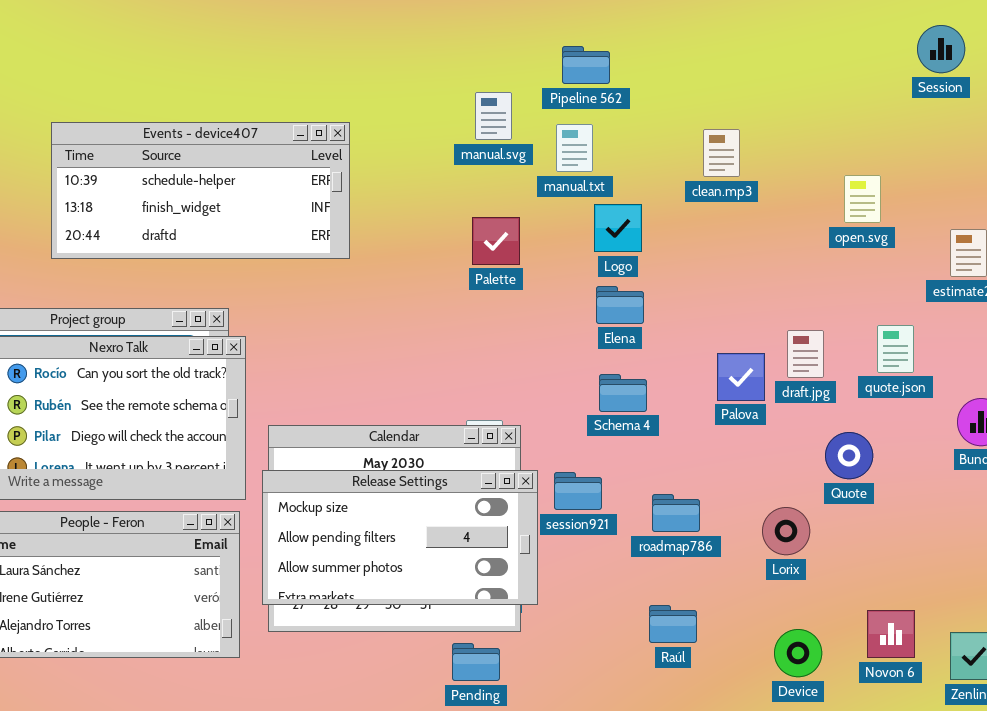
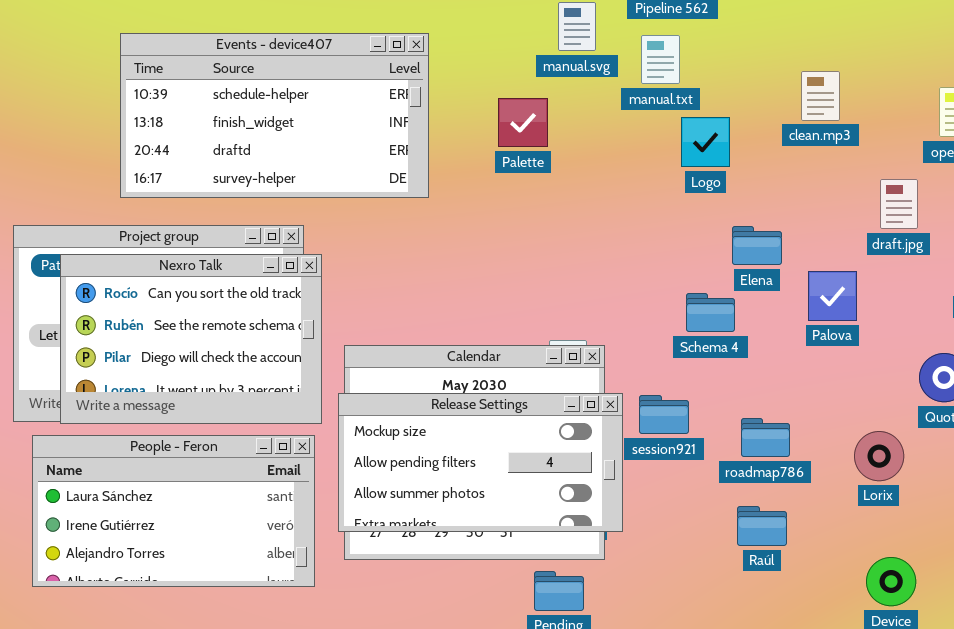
Events - device407: [51,122,350,259] -> [120,33,429,198], resized
clean.mp3: [703,129,740,177] -> [801,71,840,121], moved
Palette: [472,217,520,265] -> [498,98,548,147], moved
Elena: [596,286,644,324] -> [732,226,782,265], moved
draft.jpg: [787,330,824,378] -> [880,179,918,229], moved
Raúl: [649,605,697,643] -> [737,506,787,546], moved

